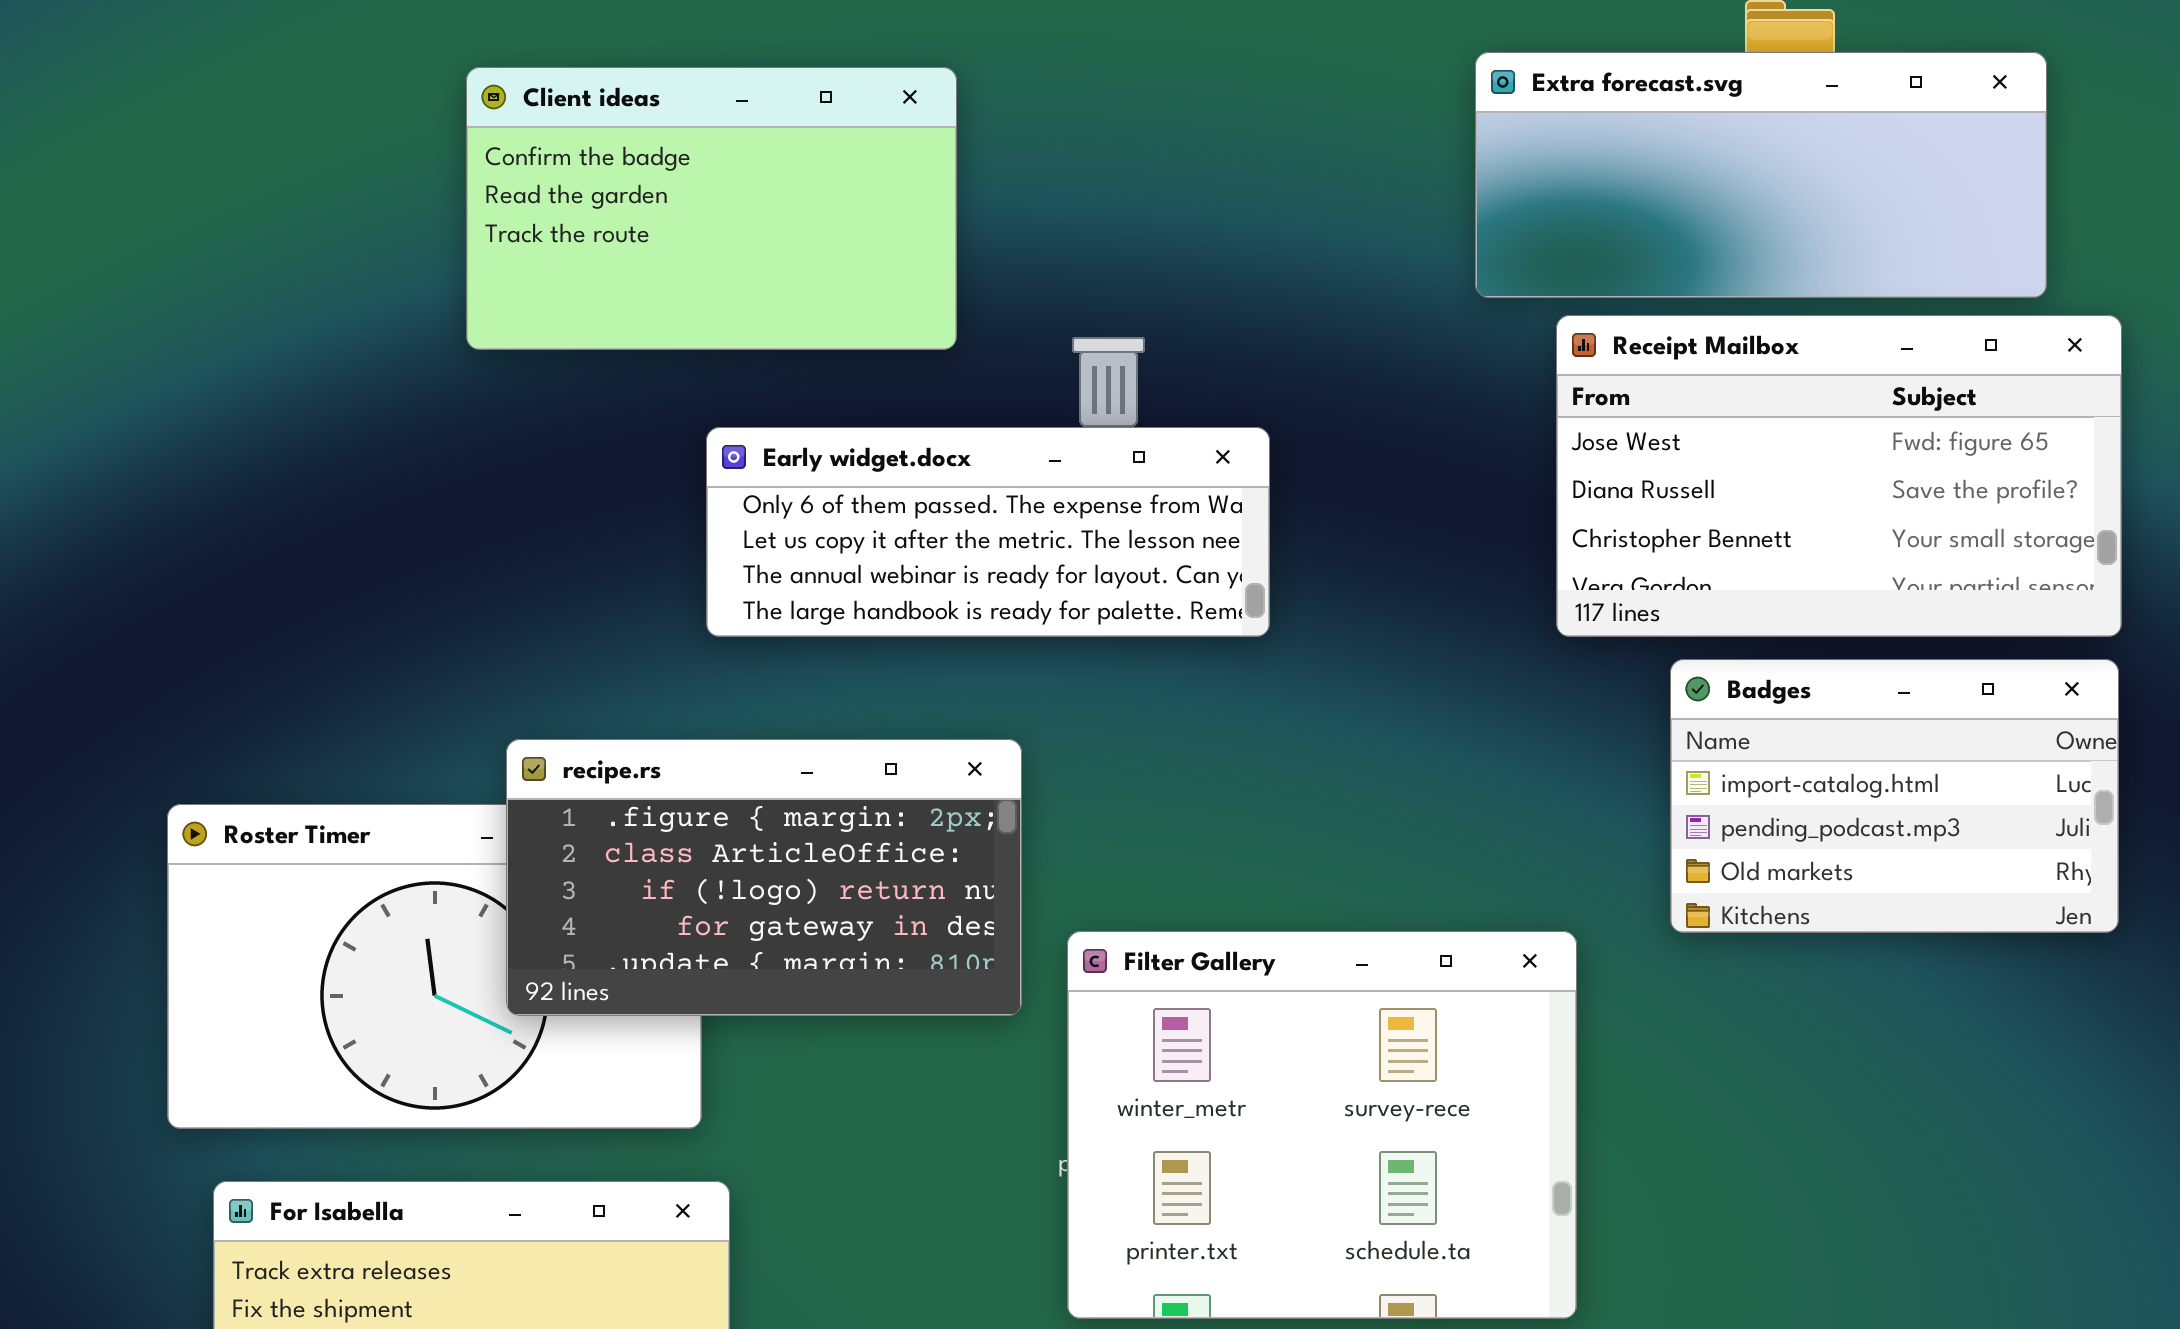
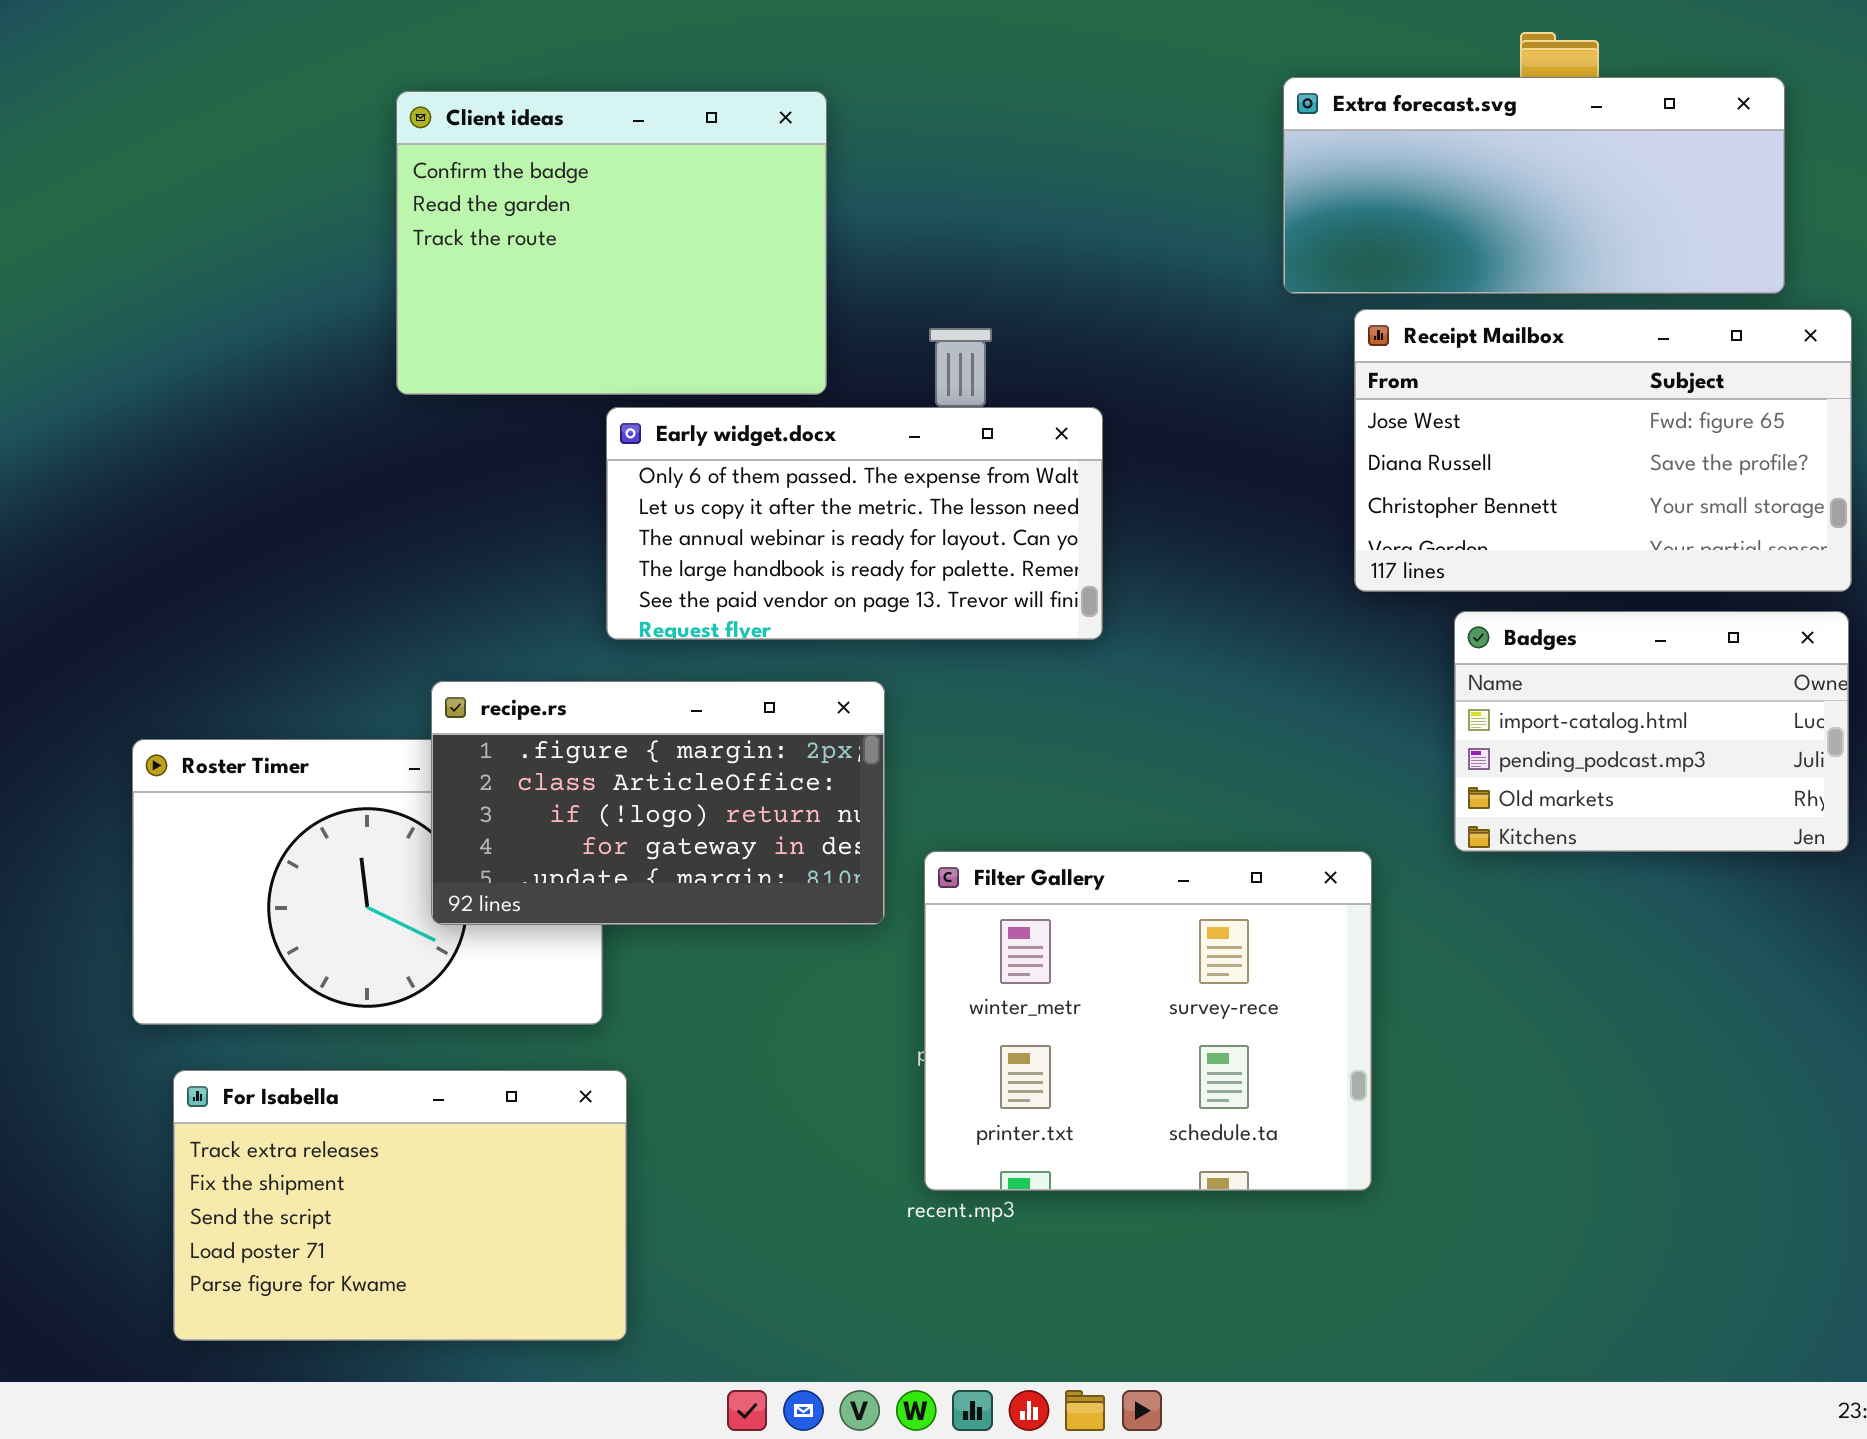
Client ideas: [466,67,957,350] -> [396,91,827,395], resized
Early widget.docx: [706,427,1270,637] -> [606,407,1103,640], resized

